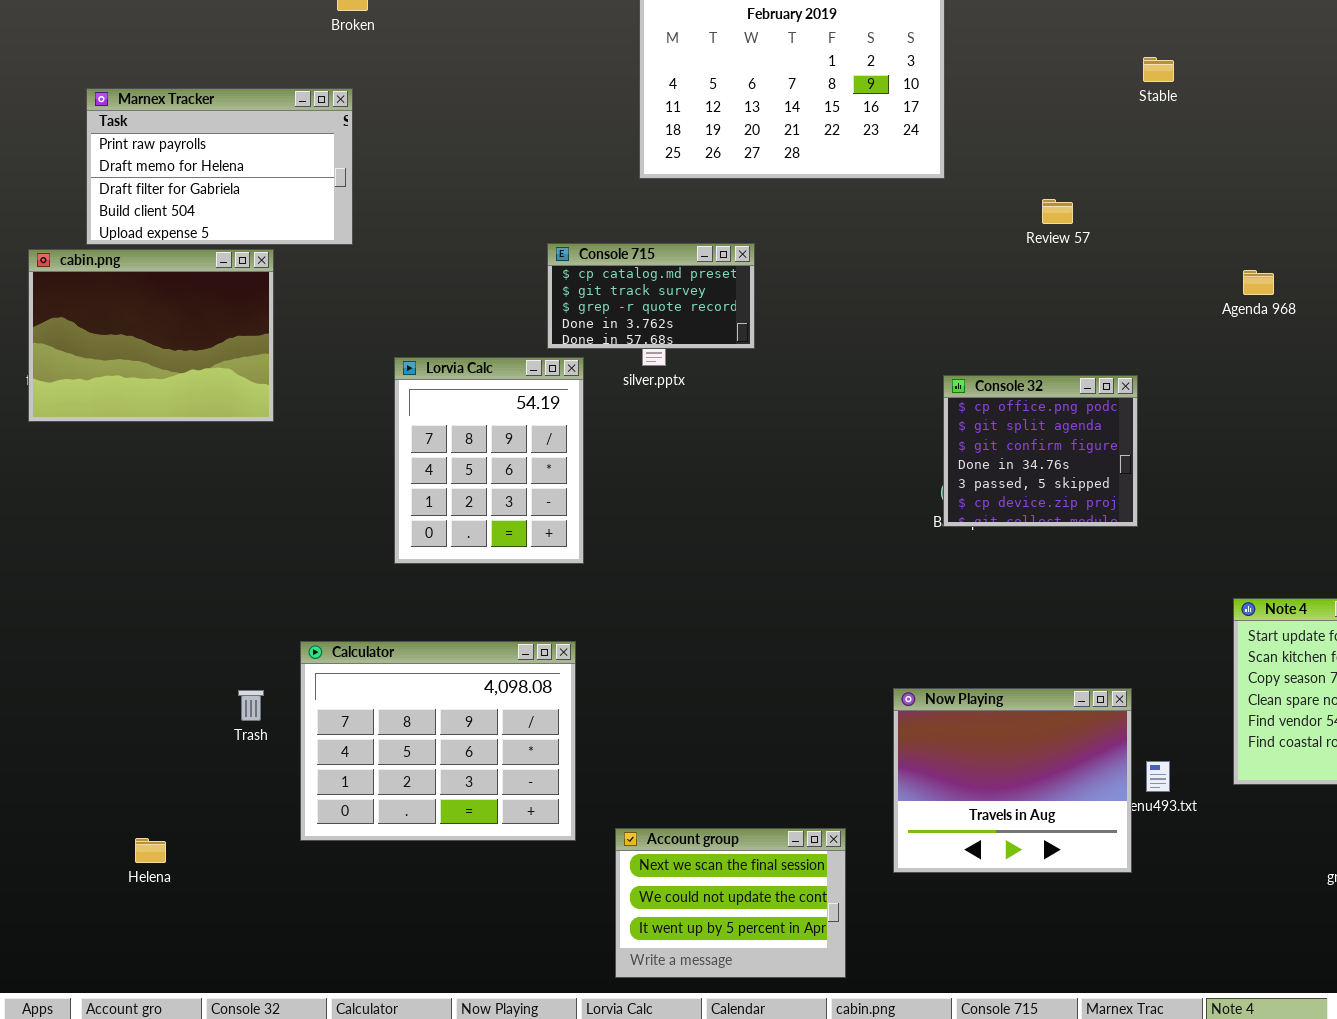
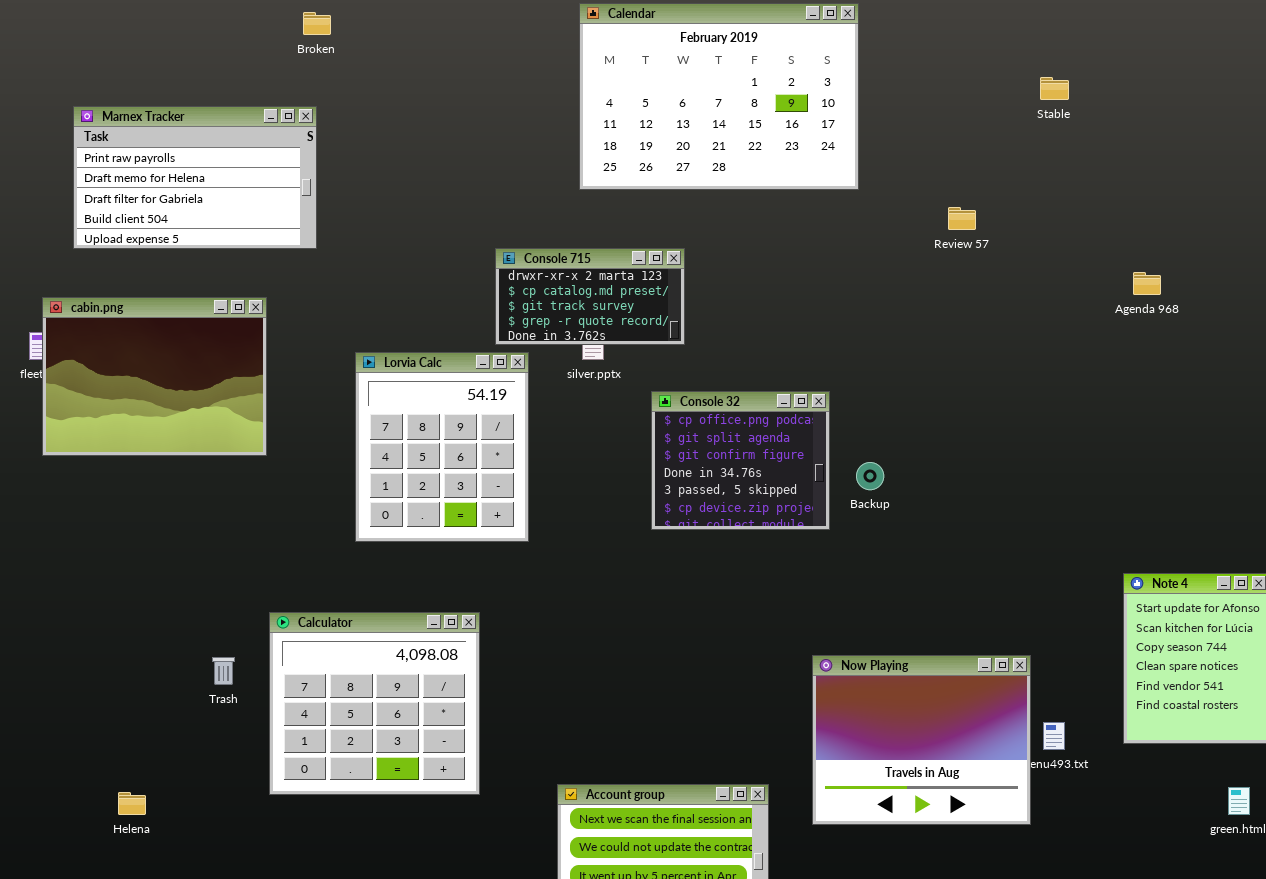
Console 715: [547,243,755,349] -> [495,248,685,345], scrolled up 1 row
cabin.png: [28,249,274,422] -> [42,297,267,456], moved
Console 32: [943,375,1138,527] -> [651,391,830,530], moved
Calculator: [300,641,576,841] -> [269,612,480,795], resized

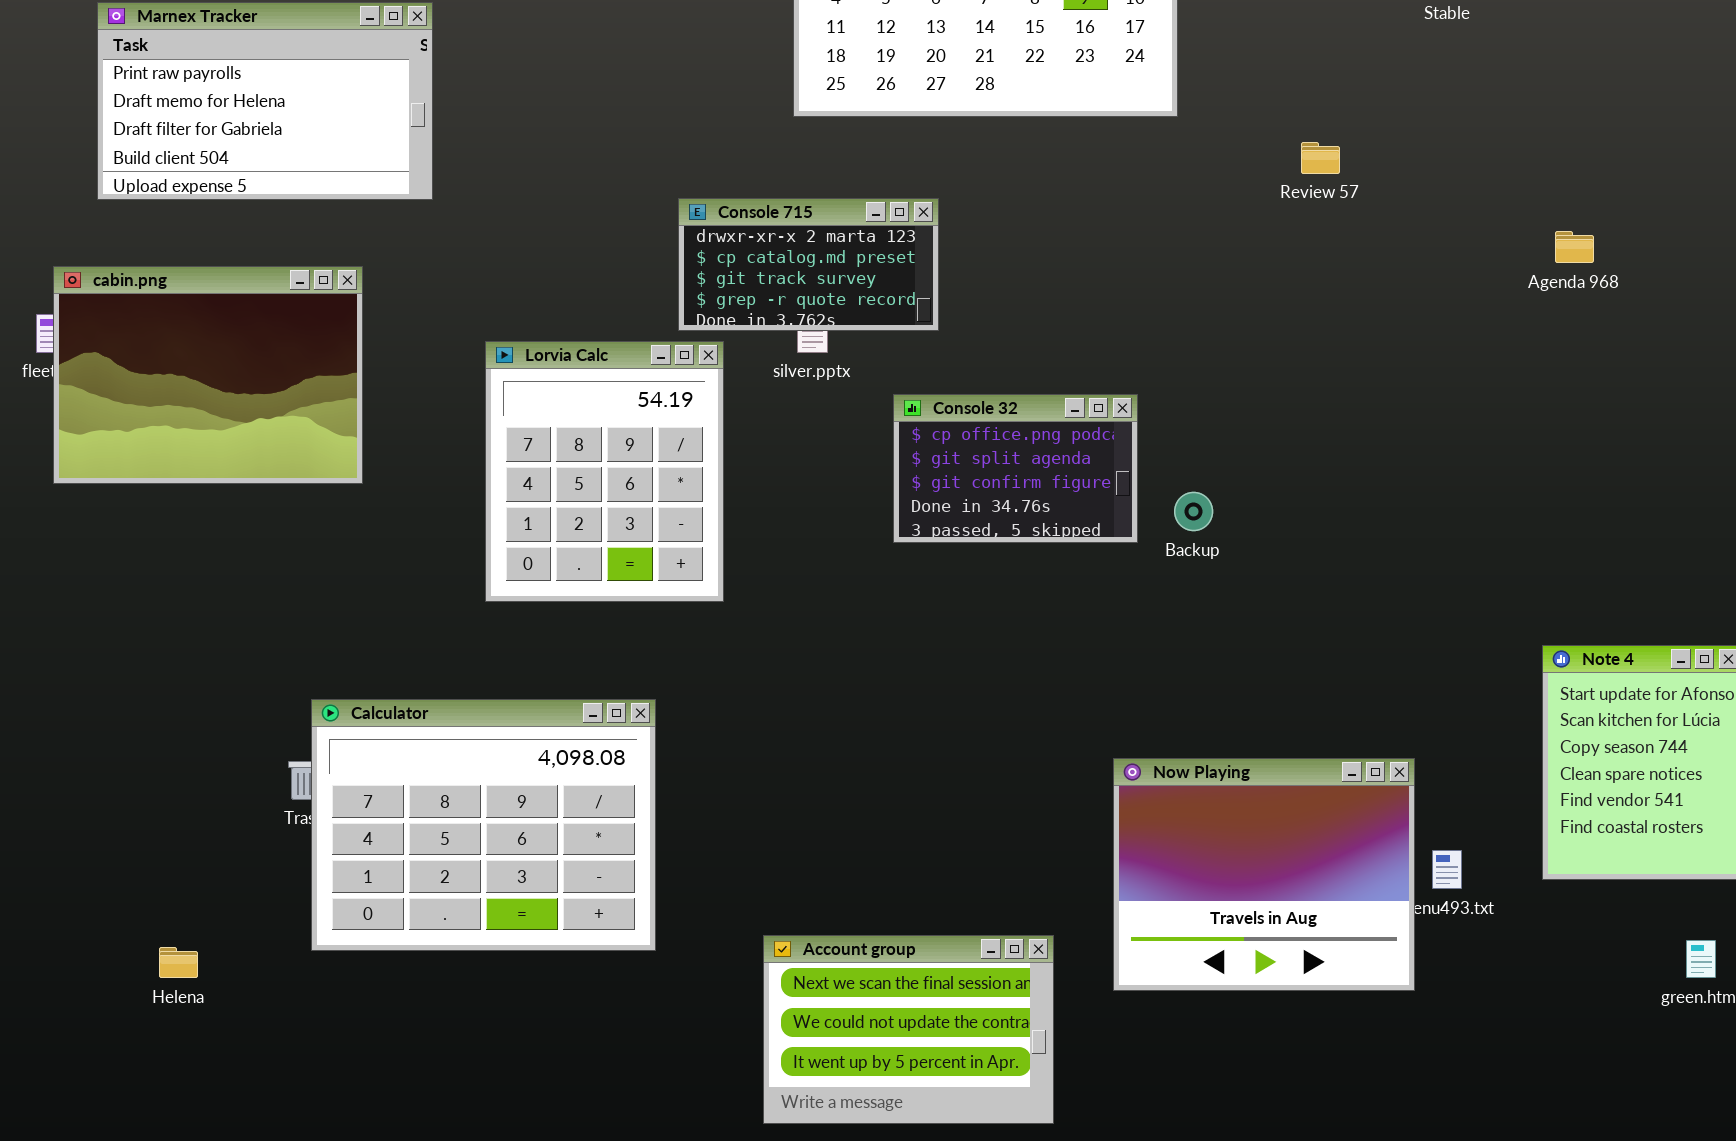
Console 32: [651,391,830,530] -> [893,394,1138,543], resized
Calculator: [269,612,480,795] -> [311,699,656,951], resized

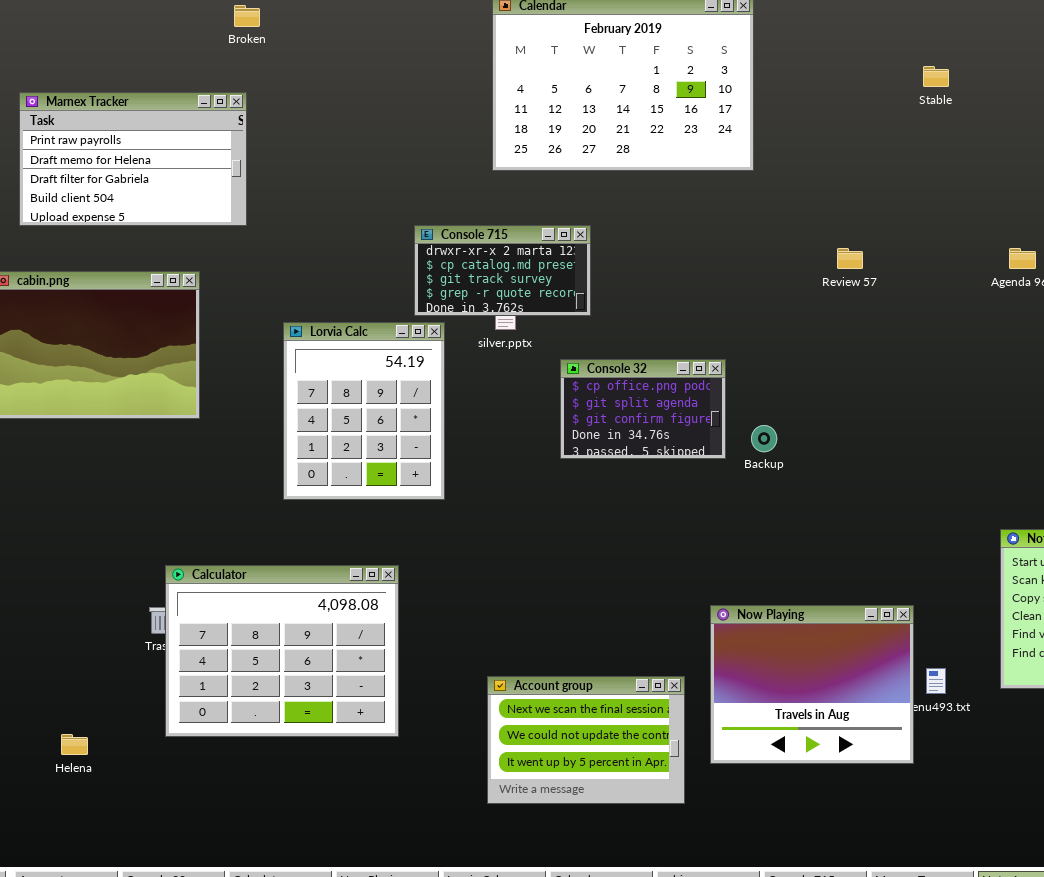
Review 57: [1301,142,1340,174] -> [837,248,863,269], moved
Account group: [763,935,1054,1124] -> [487,676,685,804], moved

